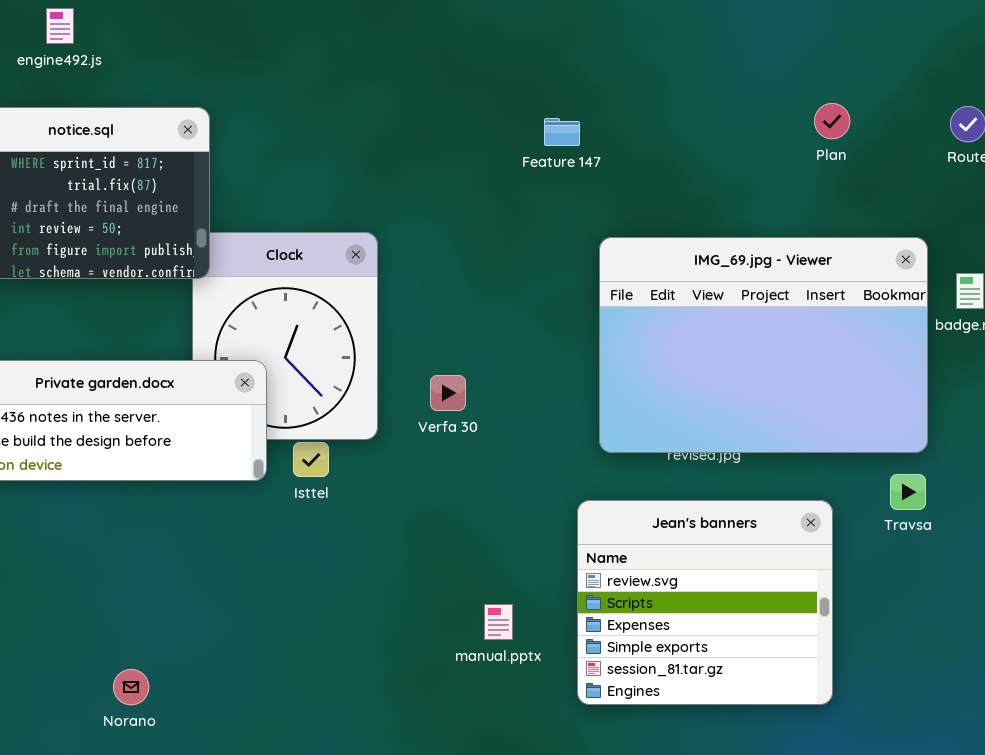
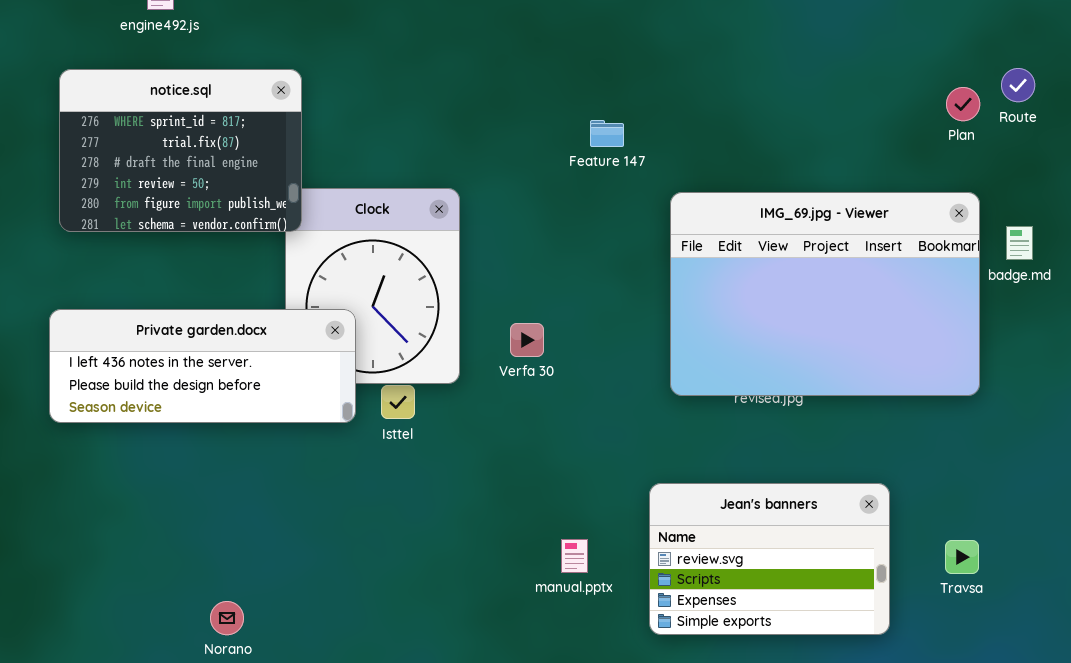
Plan: [814,103,850,139] -> [946,87,980,121], moved
Feature 147: [544,118,580,146] -> [590,120,624,147], moved
Travsa: [890,474,926,510] -> [945,540,979,574], moved
Jean's banners: [577,500,833,705] -> [649,483,890,635], resized

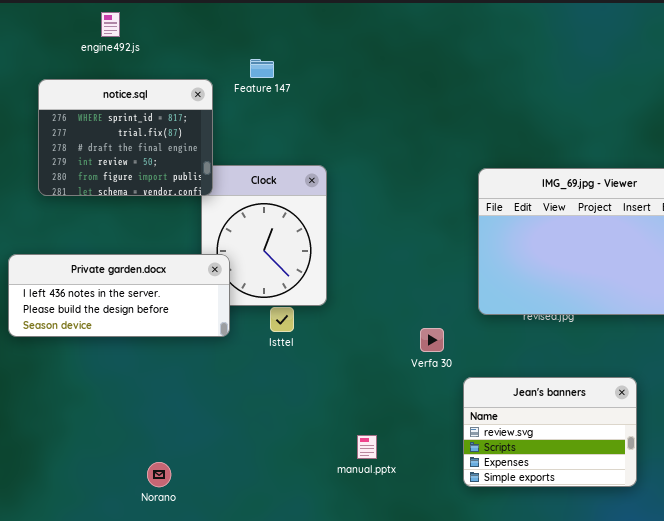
Feature 147: [590,120,624,147] -> [250,59,274,78], moved
Private garden.docx: [49,309,356,423] -> [8,254,230,337], moved
Verfa 30: [510,323,544,357] -> [420,328,444,352], moved
manual.pptx: [561,539,588,573] -> [357,435,377,459], moved

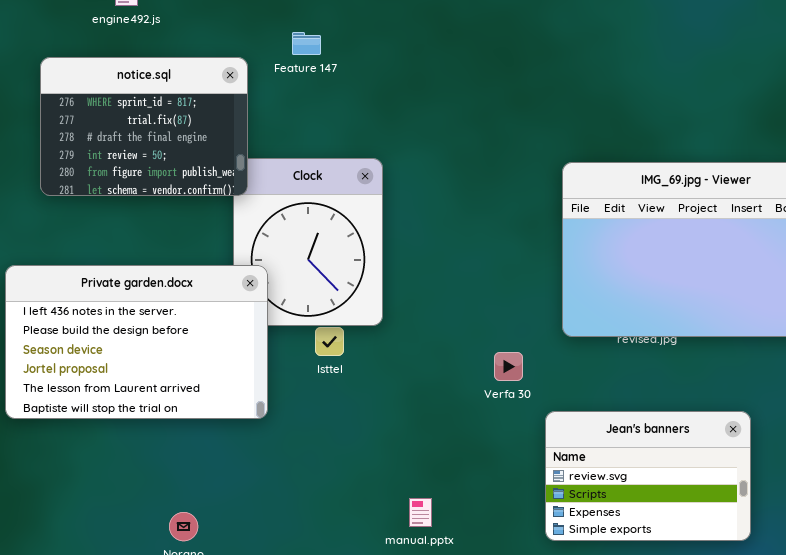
Private garden.docx: [8,254,230,337] -> [5,265,268,419], resized
manual.pptx: [357,435,377,459] -> [409,498,432,527], moved

